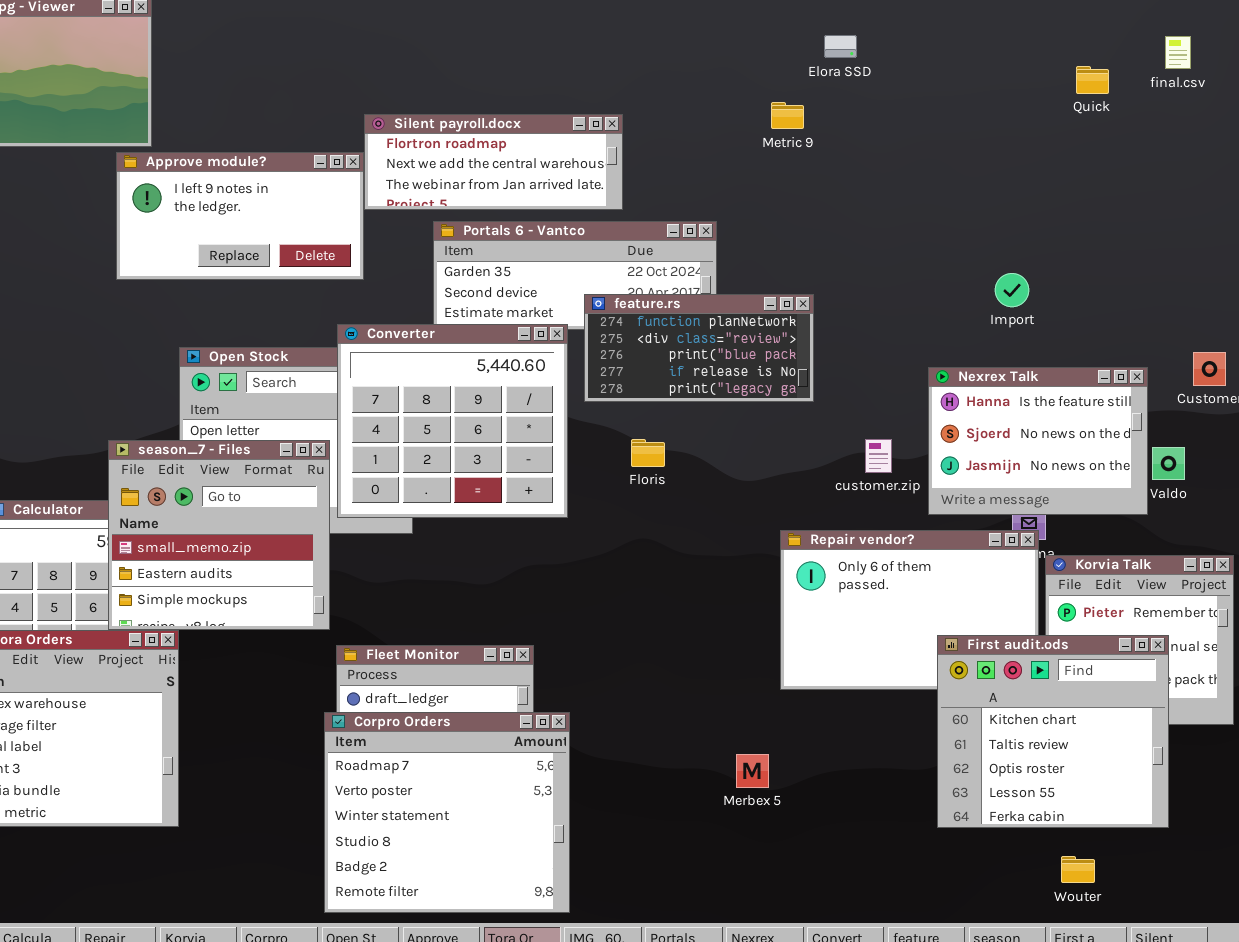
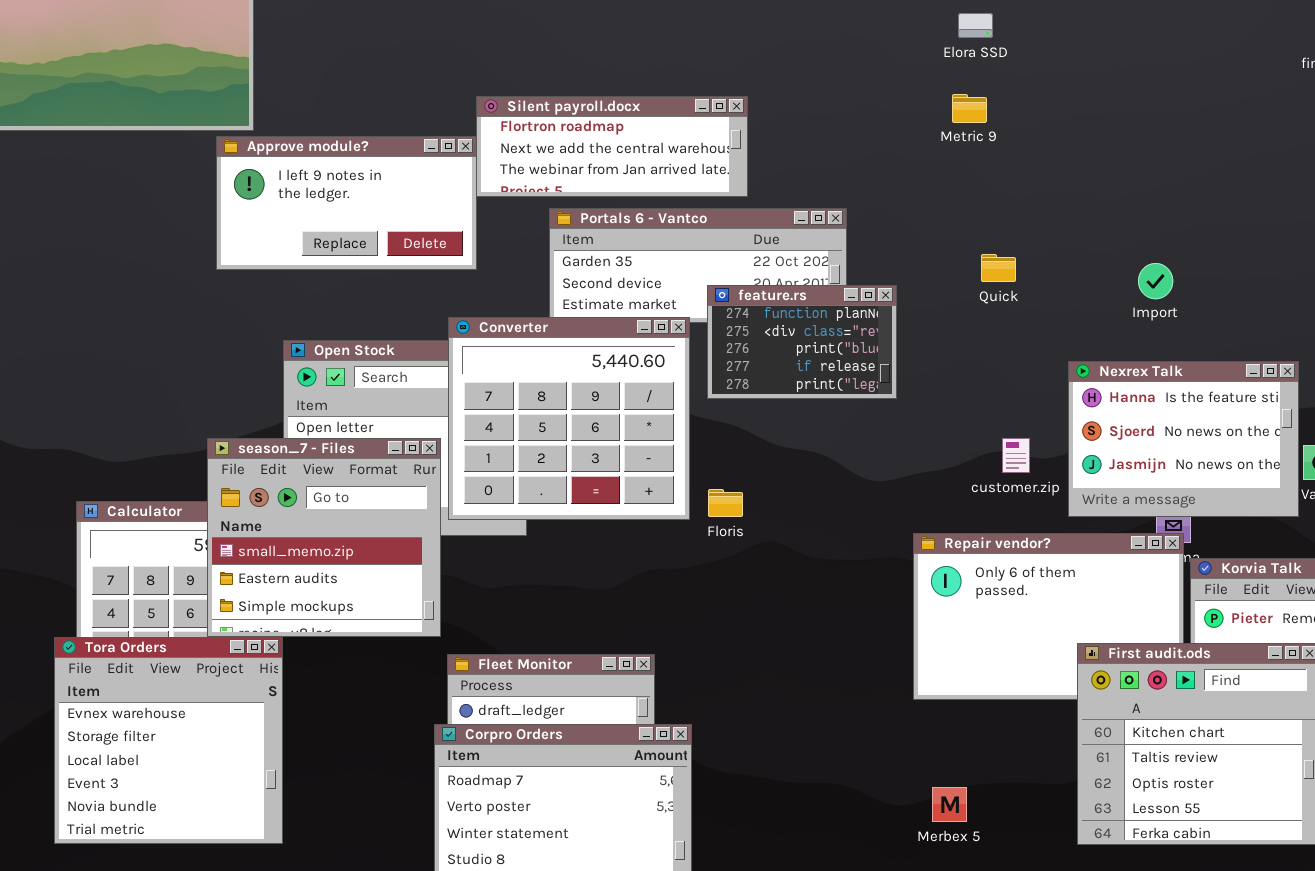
Quick: [1076,66,1109,94] -> [981,254,1016,282], moved
Metric 9: [771,102,804,129] -> [952,94,987,123], moved
feature.rs: [584,294,814,402] -> [707,285,897,399], resized
Floris: [631,439,665,467] -> [708,489,743,517], moved
Merbex 5: [736,754,769,788] -> [932,787,967,822], moved

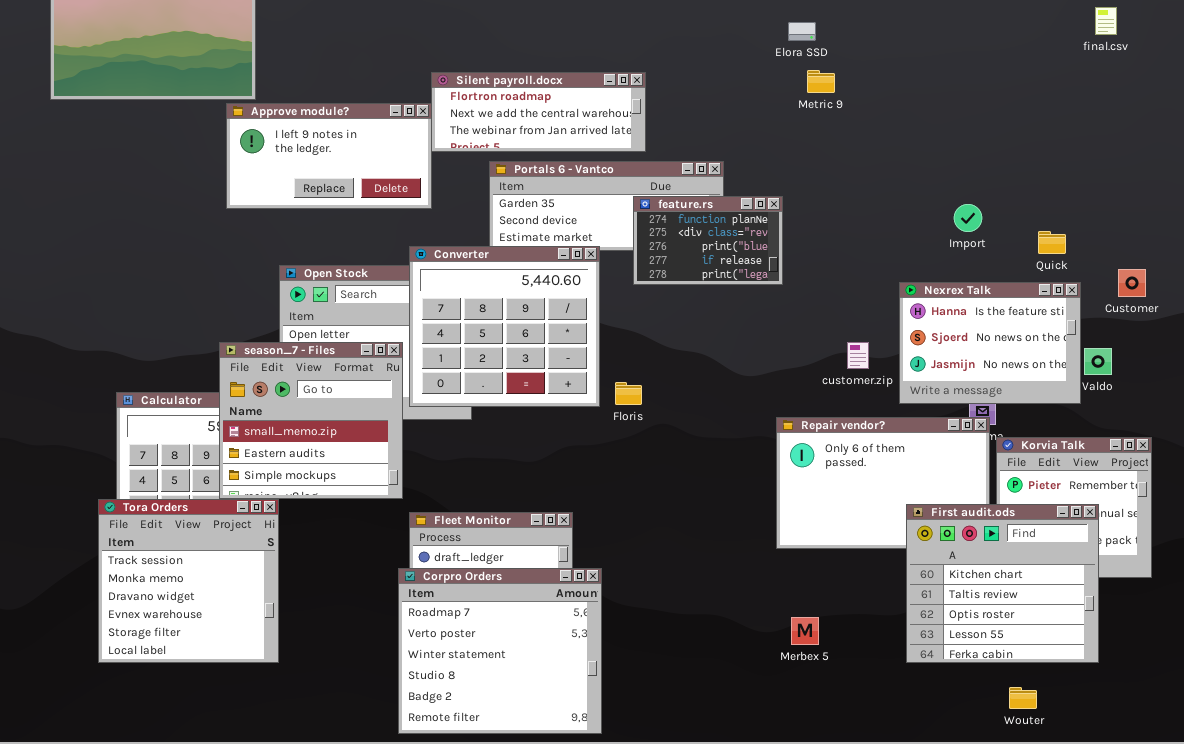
Elora SSD: [958,13,993,38] -> [788,22,816,41], moved
Quick: [981,254,1016,282] -> [1038,231,1066,254], moved
feature.rs: [707,285,897,399] -> [633,196,783,285], moved
Tora Orders: [54,637,283,844] -> [98,499,279,663], scrolled up 3 rows

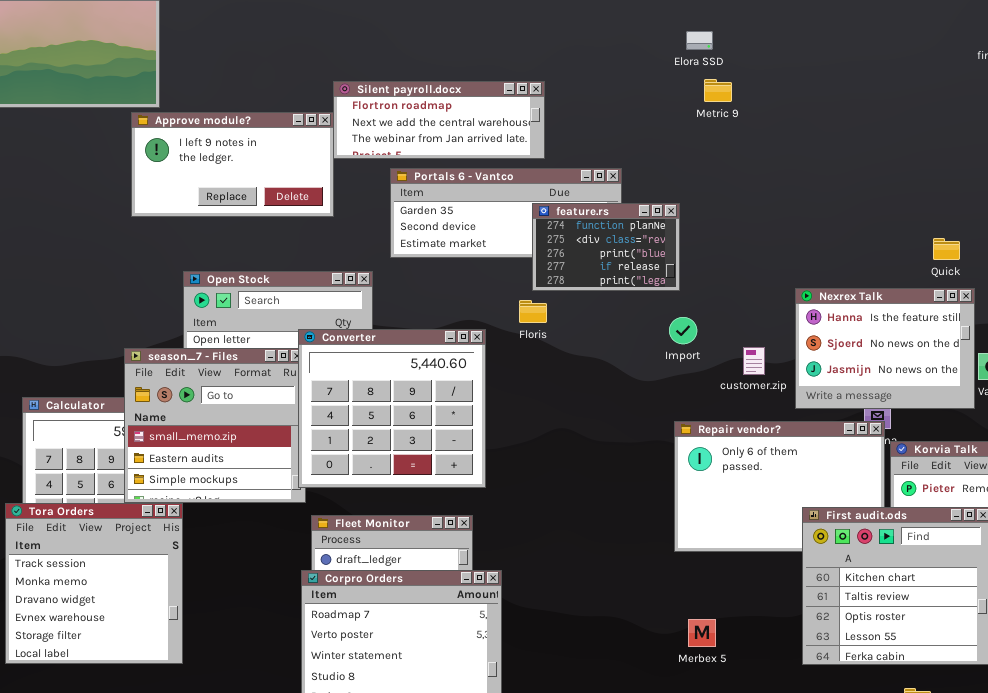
Import: [954,204,982,232] -> [669,317,697,344], moved
Converter: [409,246,600,407] -> [298,329,486,488], moved
Floris: [615,382,642,405] -> [519,300,547,323], moved

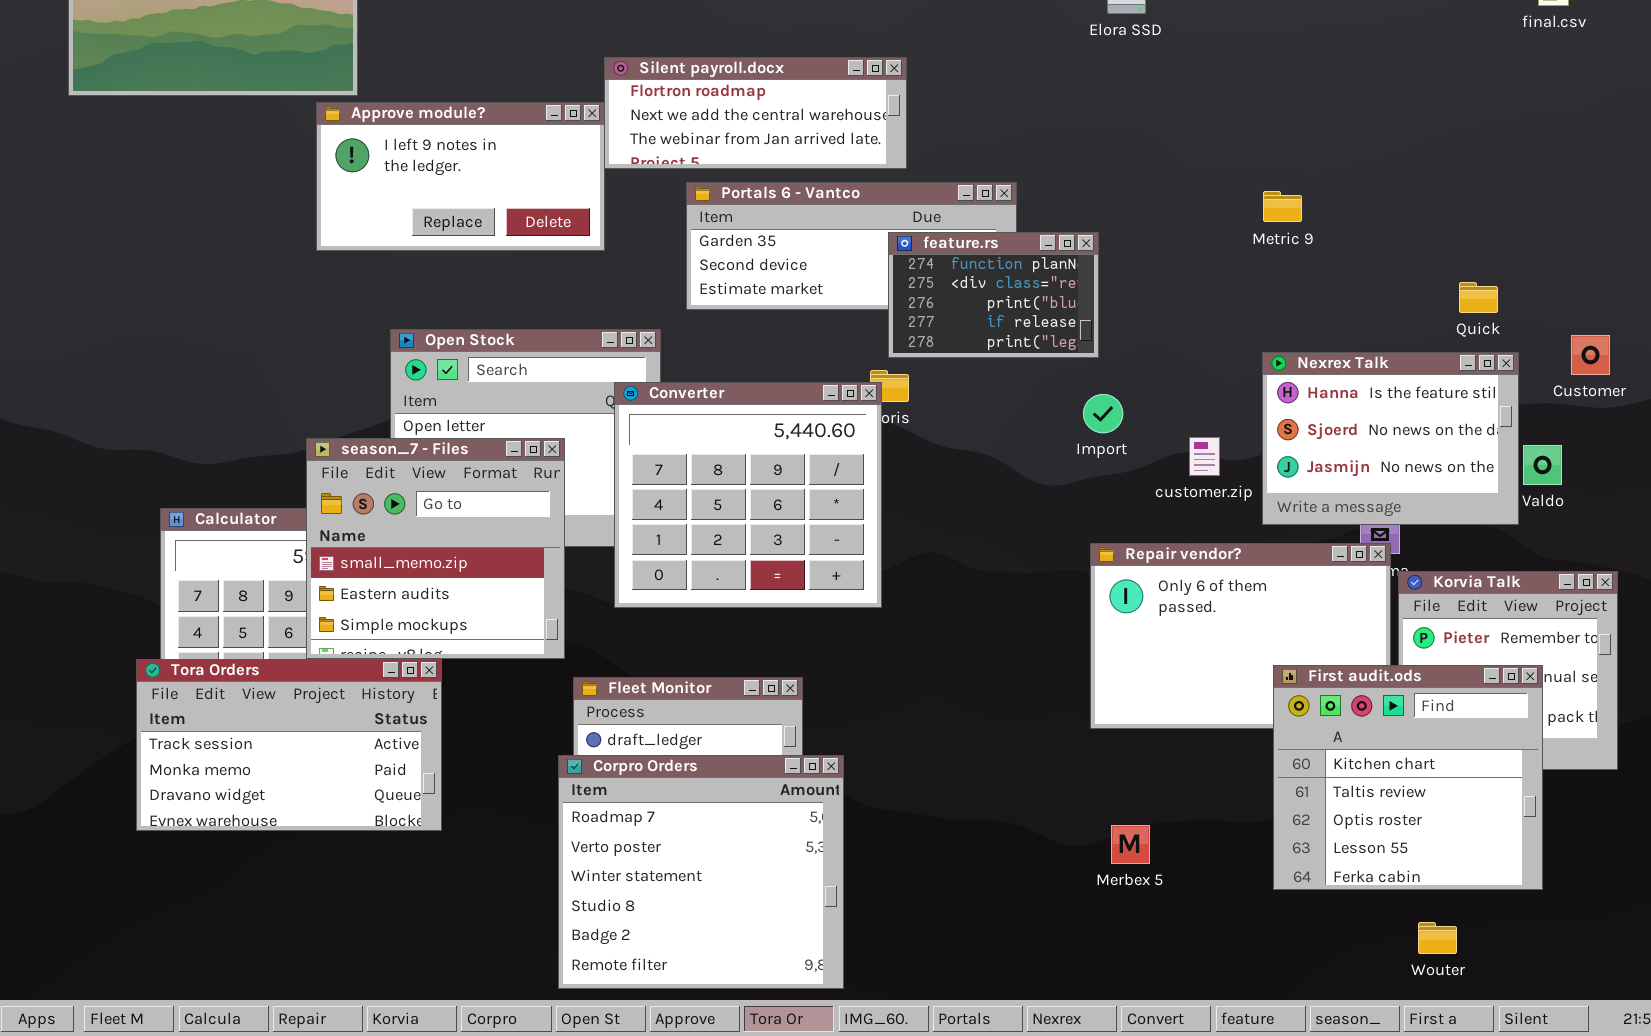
Metric 9: [704,79,732,102] -> [1263,191,1302,222], moved
Converter: [298,329,486,488] -> [614,382,882,608], moved
Tora Orders: [5,503,183,664] -> [136,659,442,831], resized

